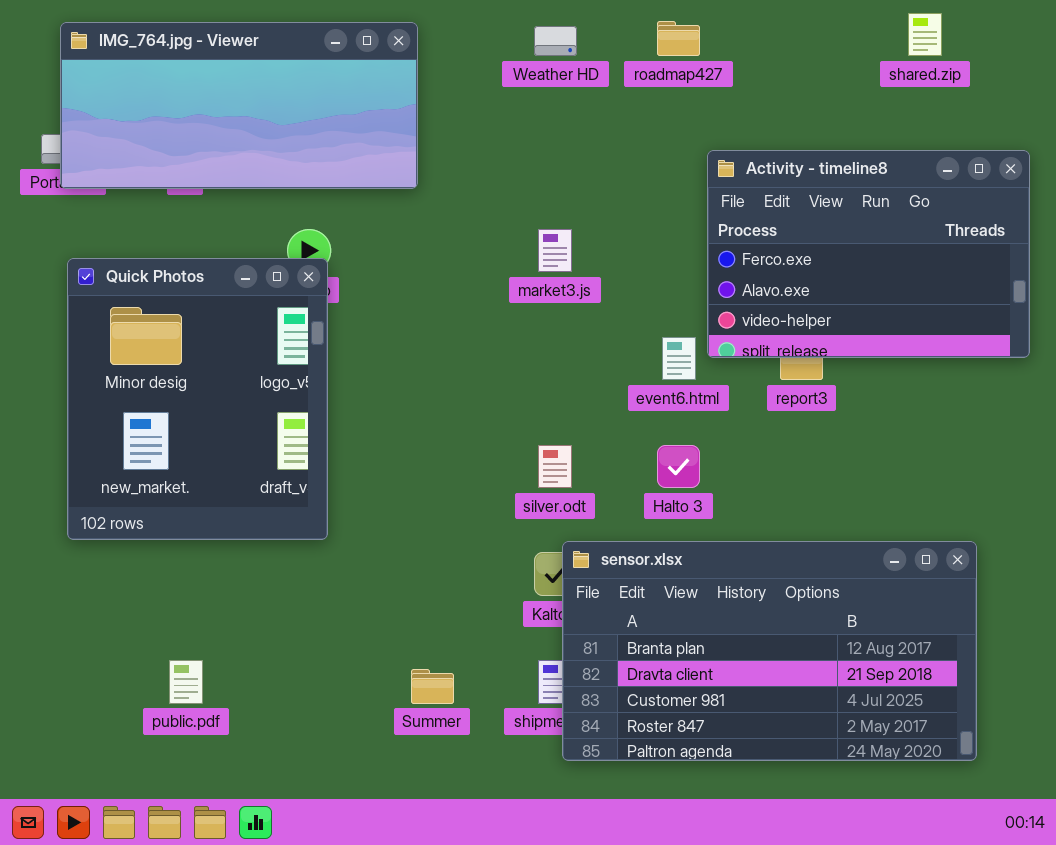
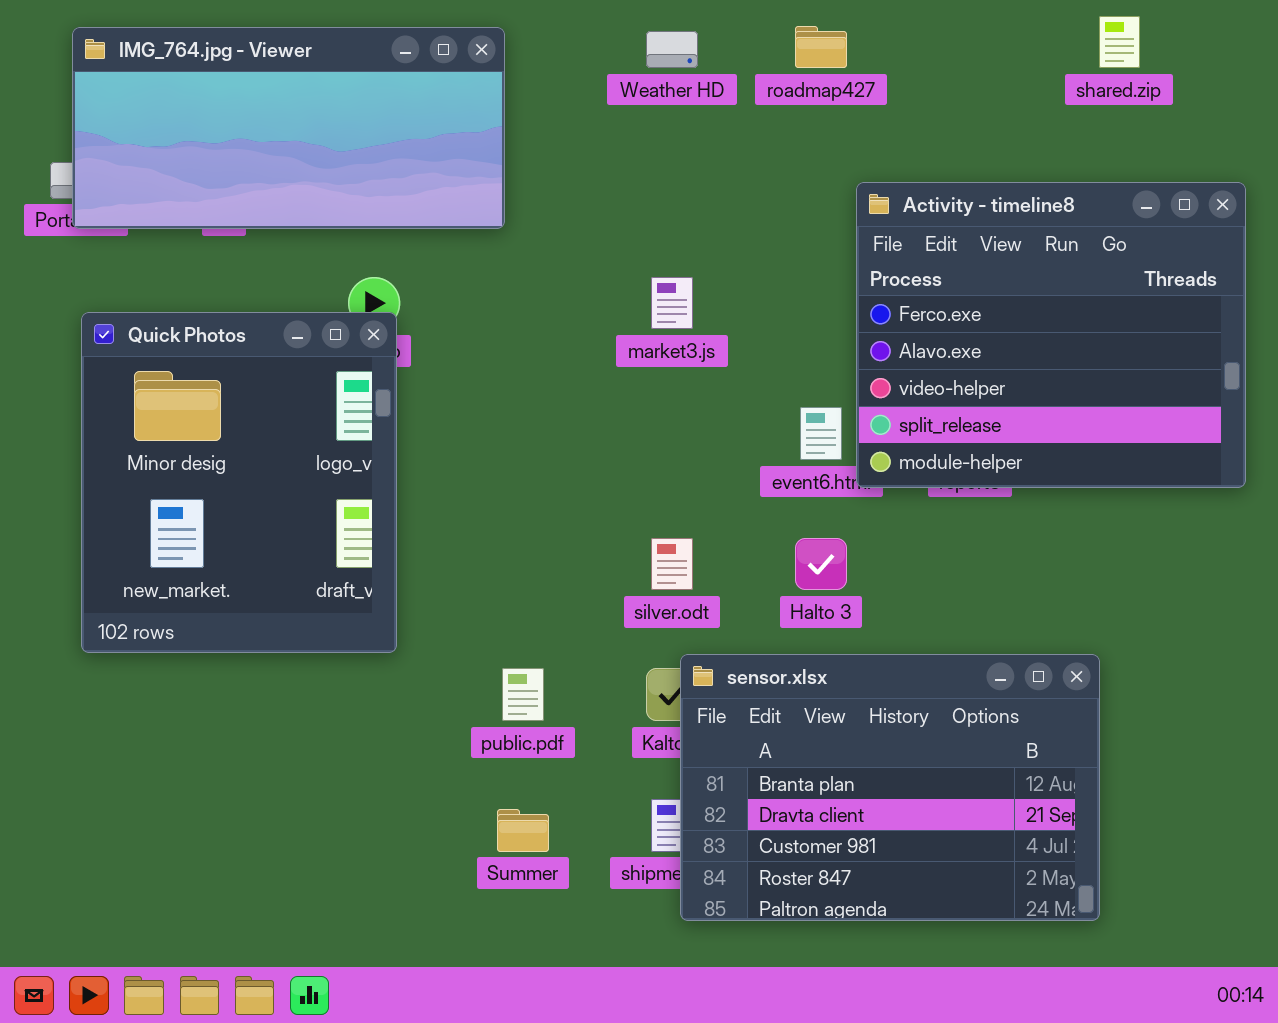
Activity - timeline8: [707,150,1030,358] -> [856,182,1246,488], resized
sensor.xlsx: [562,541,977,761] -> [680,654,1100,921], resized
public.pdf: [169,660,203,704] -> [502,668,544,721], moved

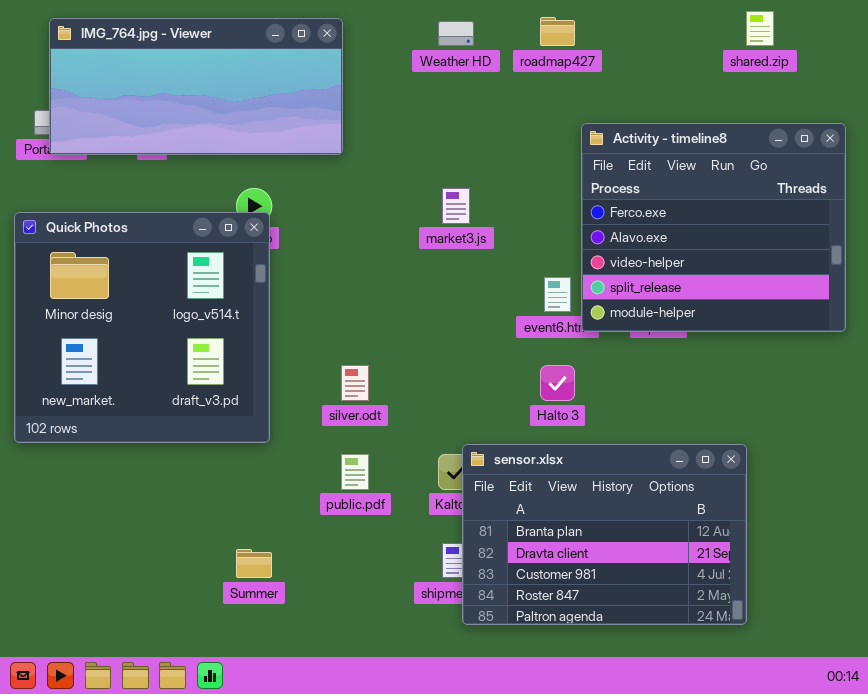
Quick Photos: [81,312,397,653] -> [14,212,270,443], resized
silver.odt: [651,538,693,590] -> [341,365,369,401], moved
Summer: [497,809,549,852] -> [236,549,272,578], moved

